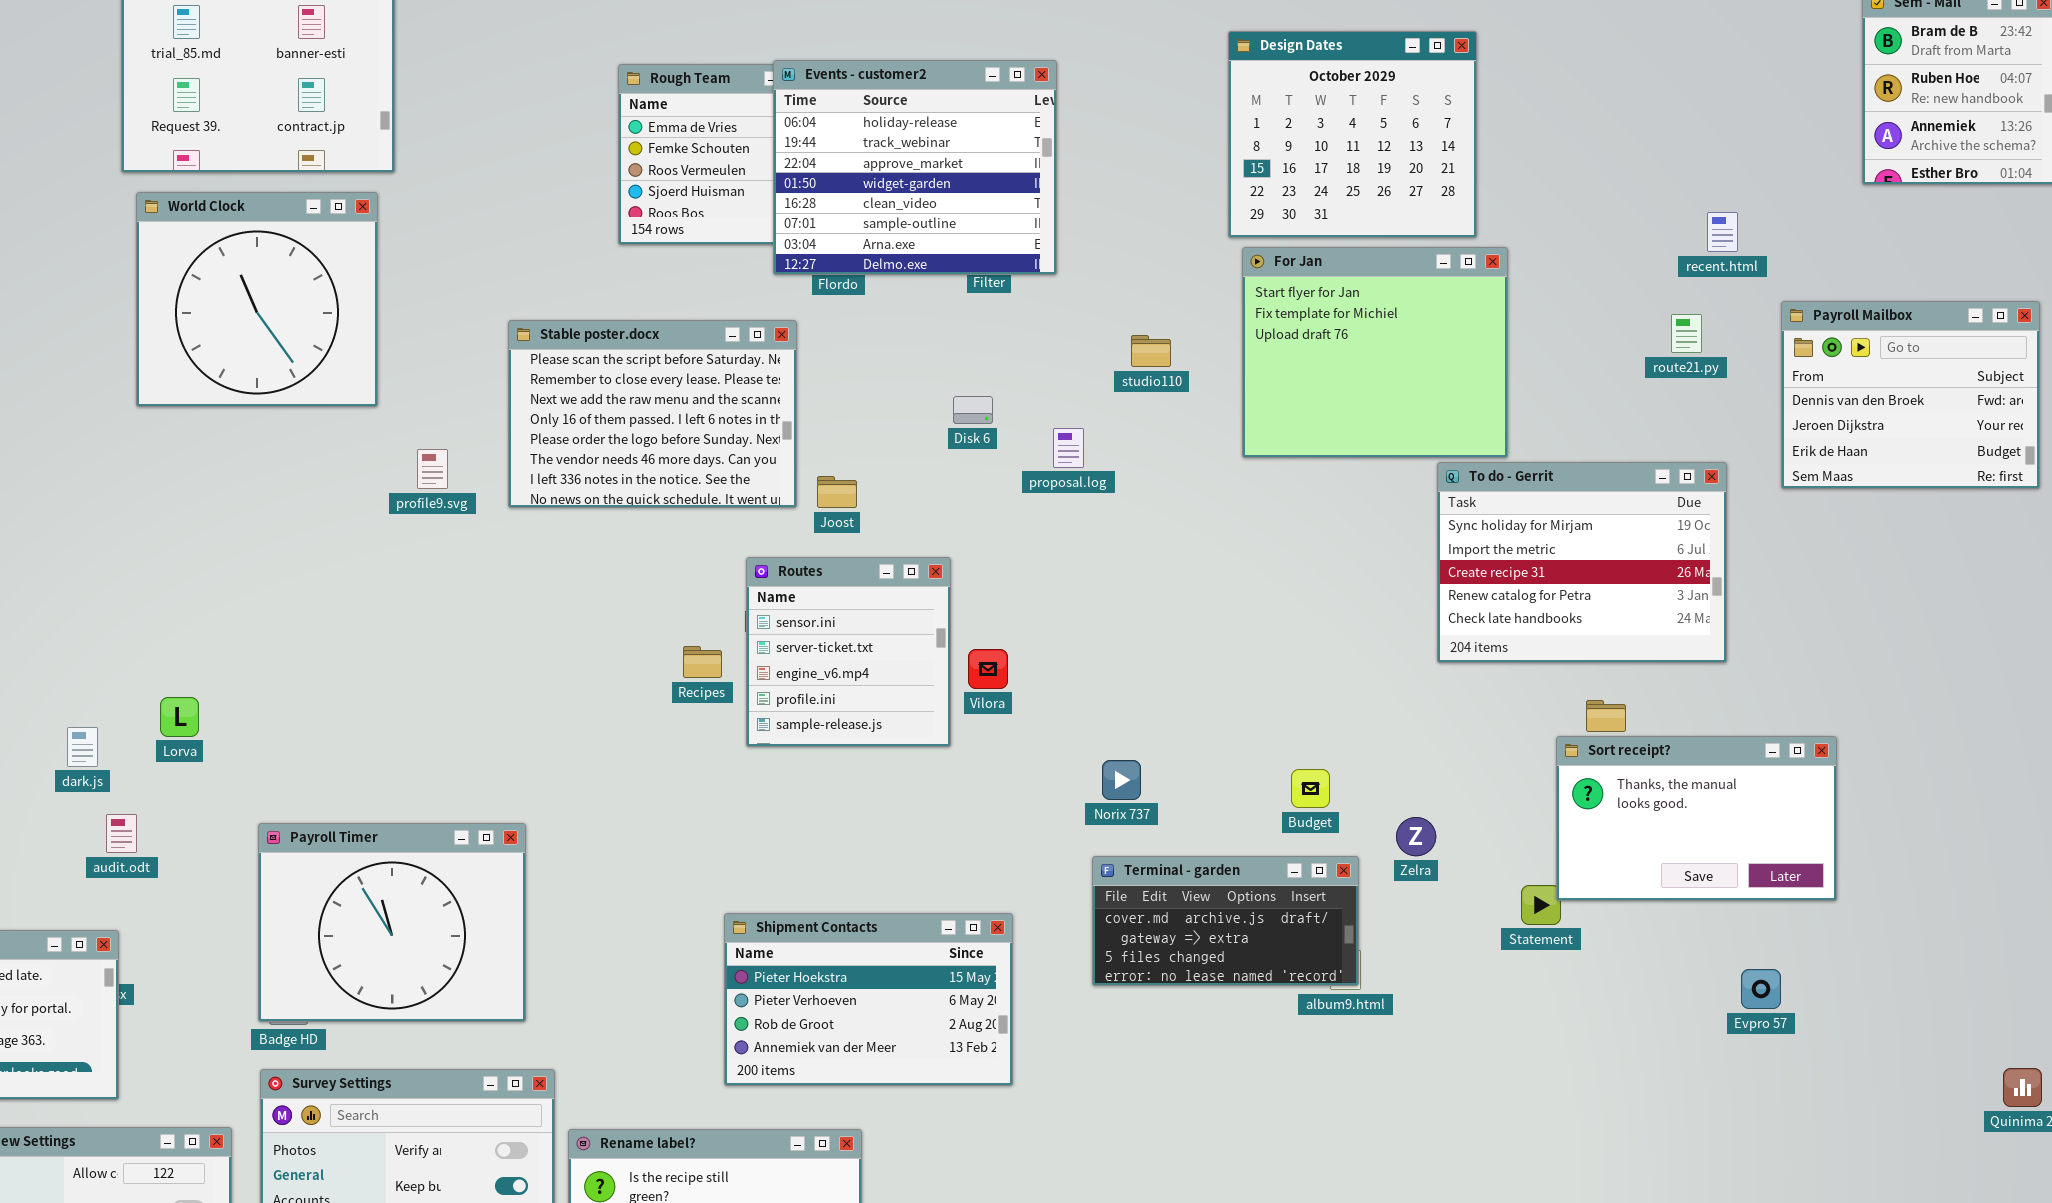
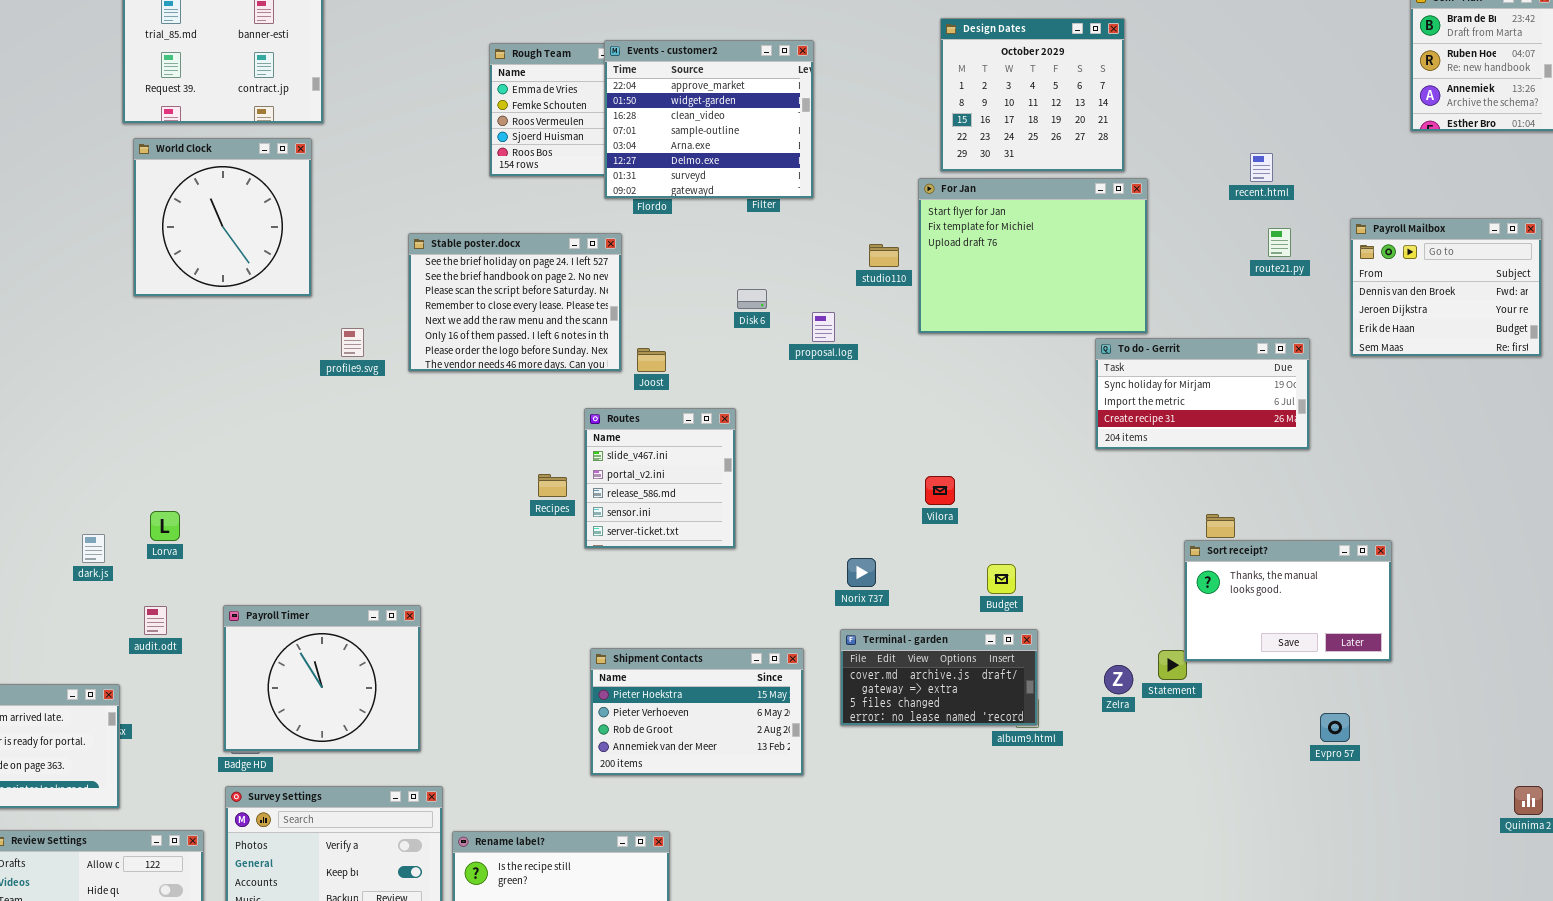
Events - customer2: [773,60,1057,275] -> [604,40,814,199], scrolled down 2 rows
recent.html: [1707,212,1738,252] -> [1250,153,1273,182], moved
For Jan: [1242,247,1508,458] -> [918,178,1148,334], resized
Stable poster.docx: [508,320,797,508] -> [408,233,622,372], scrolled up 2 rows
To do - Gerrit: [1437,462,1727,663] -> [1095,338,1310,450], resized
Routes: [746,557,951,747] -> [584,408,736,549], scrolled up 3 rows
Vilora: [968,649,1008,689] -> [925,476,955,505], moved
audit.odt: [106,814,137,853] -> [144,606,167,635], moved
Zelra: [1396,817,1436,856] -> [1104,665,1133,694], moved
Shipment Contacts: [724,913,1013,1086] -> [590,648,804,776], moved

